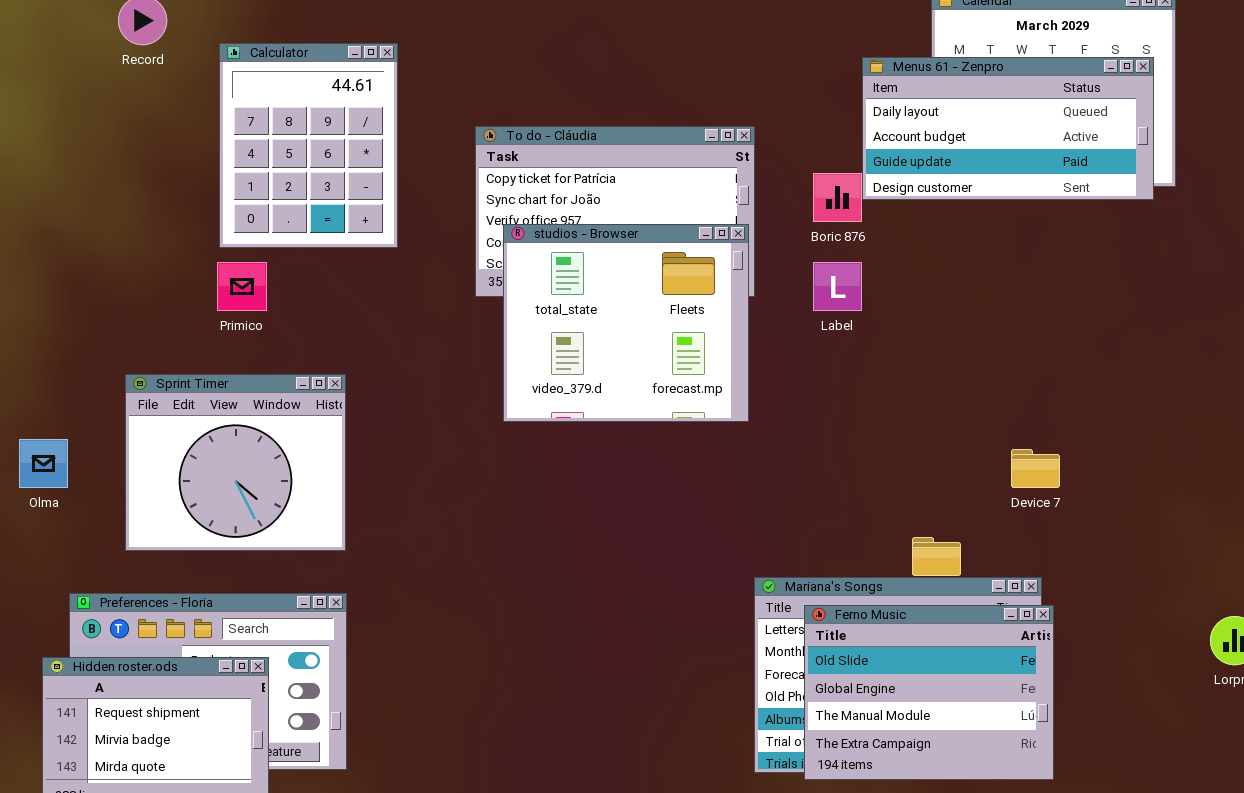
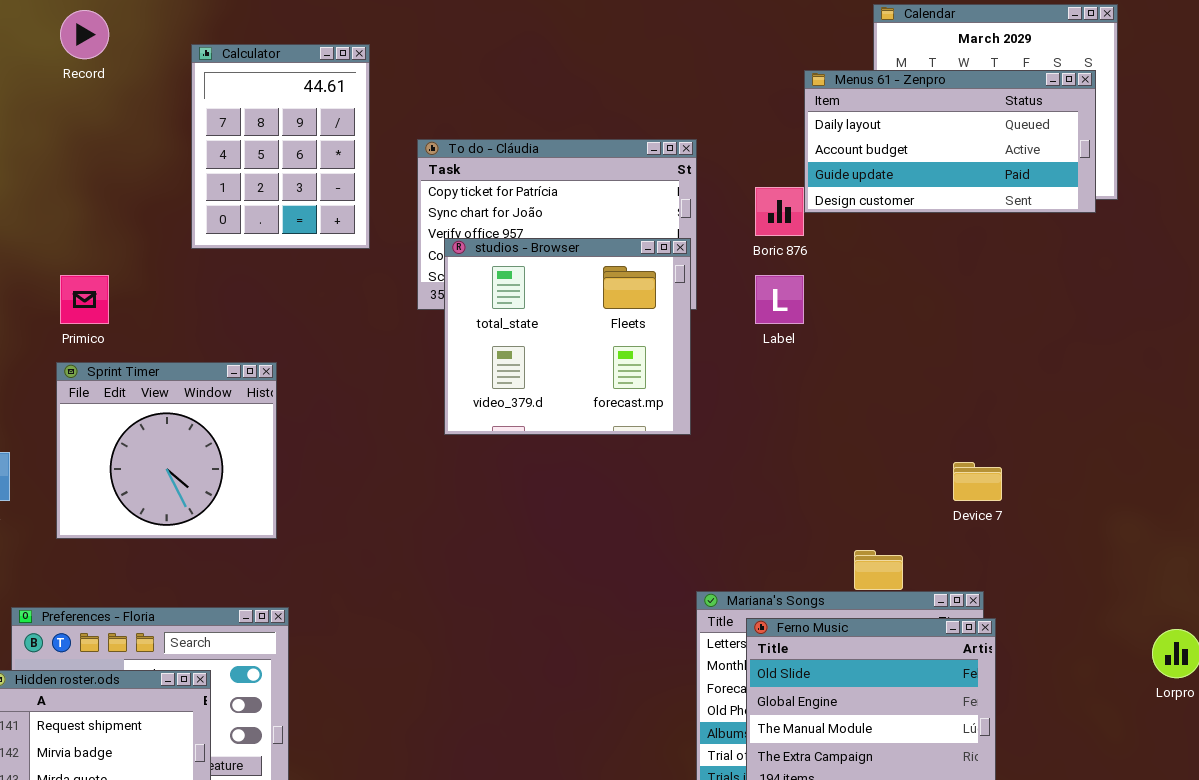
Calculator: [219,43,398,248] -> [191,44,370,249], moved
Primico: [217,262,267,311] -> [60,275,109,324], moved
Sprint Timer: [125,374,346,551] -> [56,362,277,539], moved

